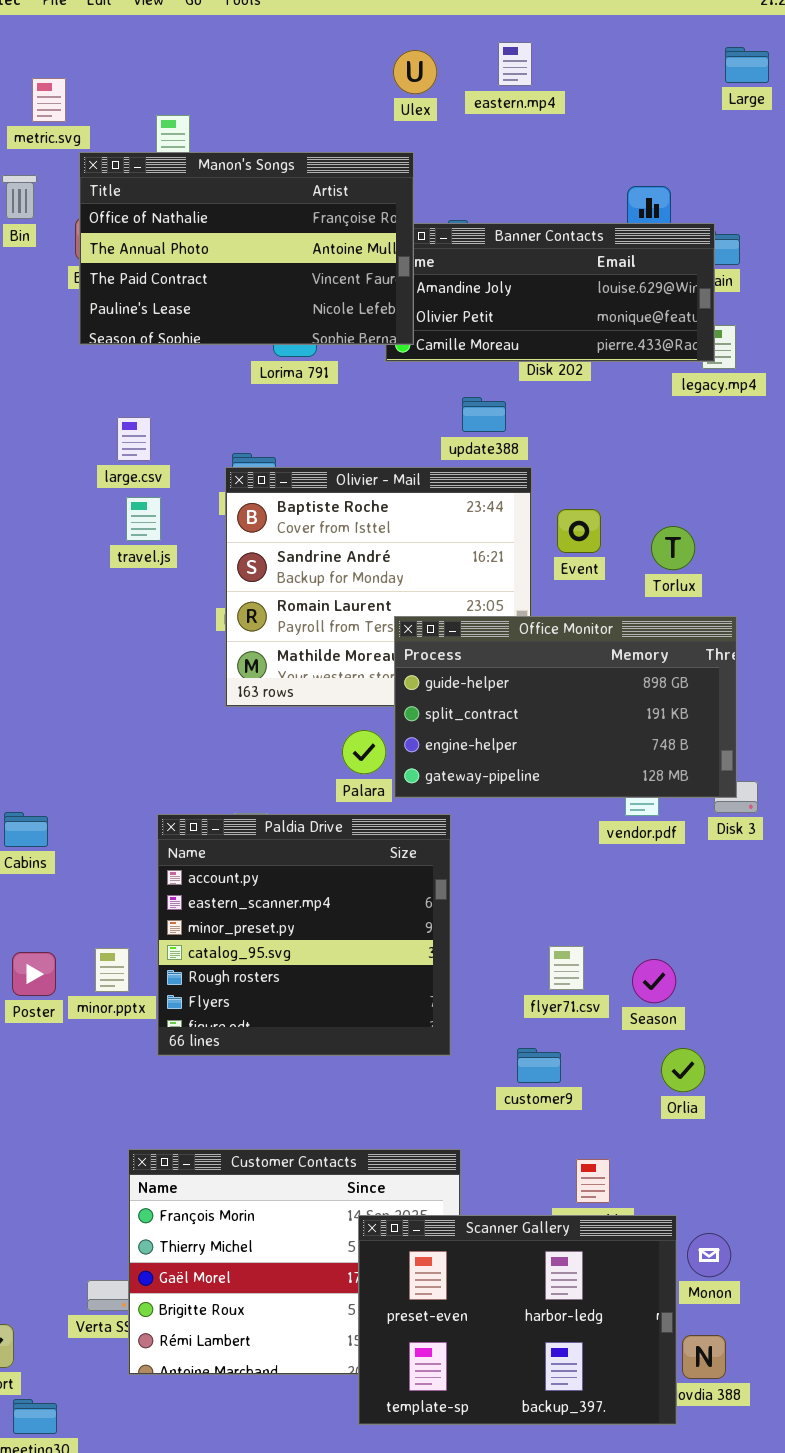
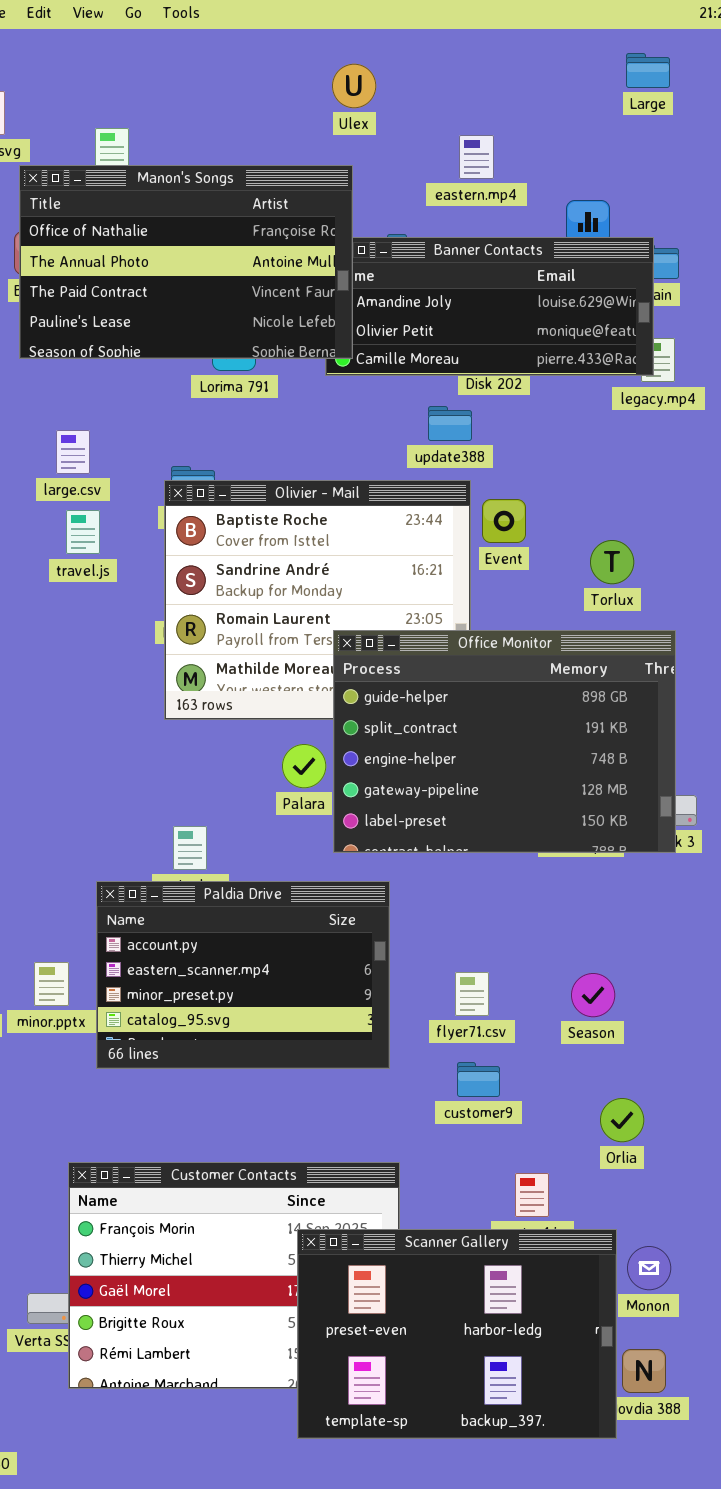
eastern.mp4: [498,42,532,86] -> [459,135,494,179], moved
Large: [725,47,769,83] -> [626,53,670,88], moved
update388: [462,397,506,432] -> [428,406,472,441], moved
Event: [557,509,601,553] -> [482,499,526,543], moved
Office Monitor: [394,616,737,798] -> [333,630,676,853], resized
Paldia Drive: [157,814,451,1056] -> [96,881,390,1069], resized
flyer71.csv: [549,946,584,990] -> [455,972,489,1016], moved
Orlia: [661,1048,705,1092] -> [600,1098,644,1142], moved

